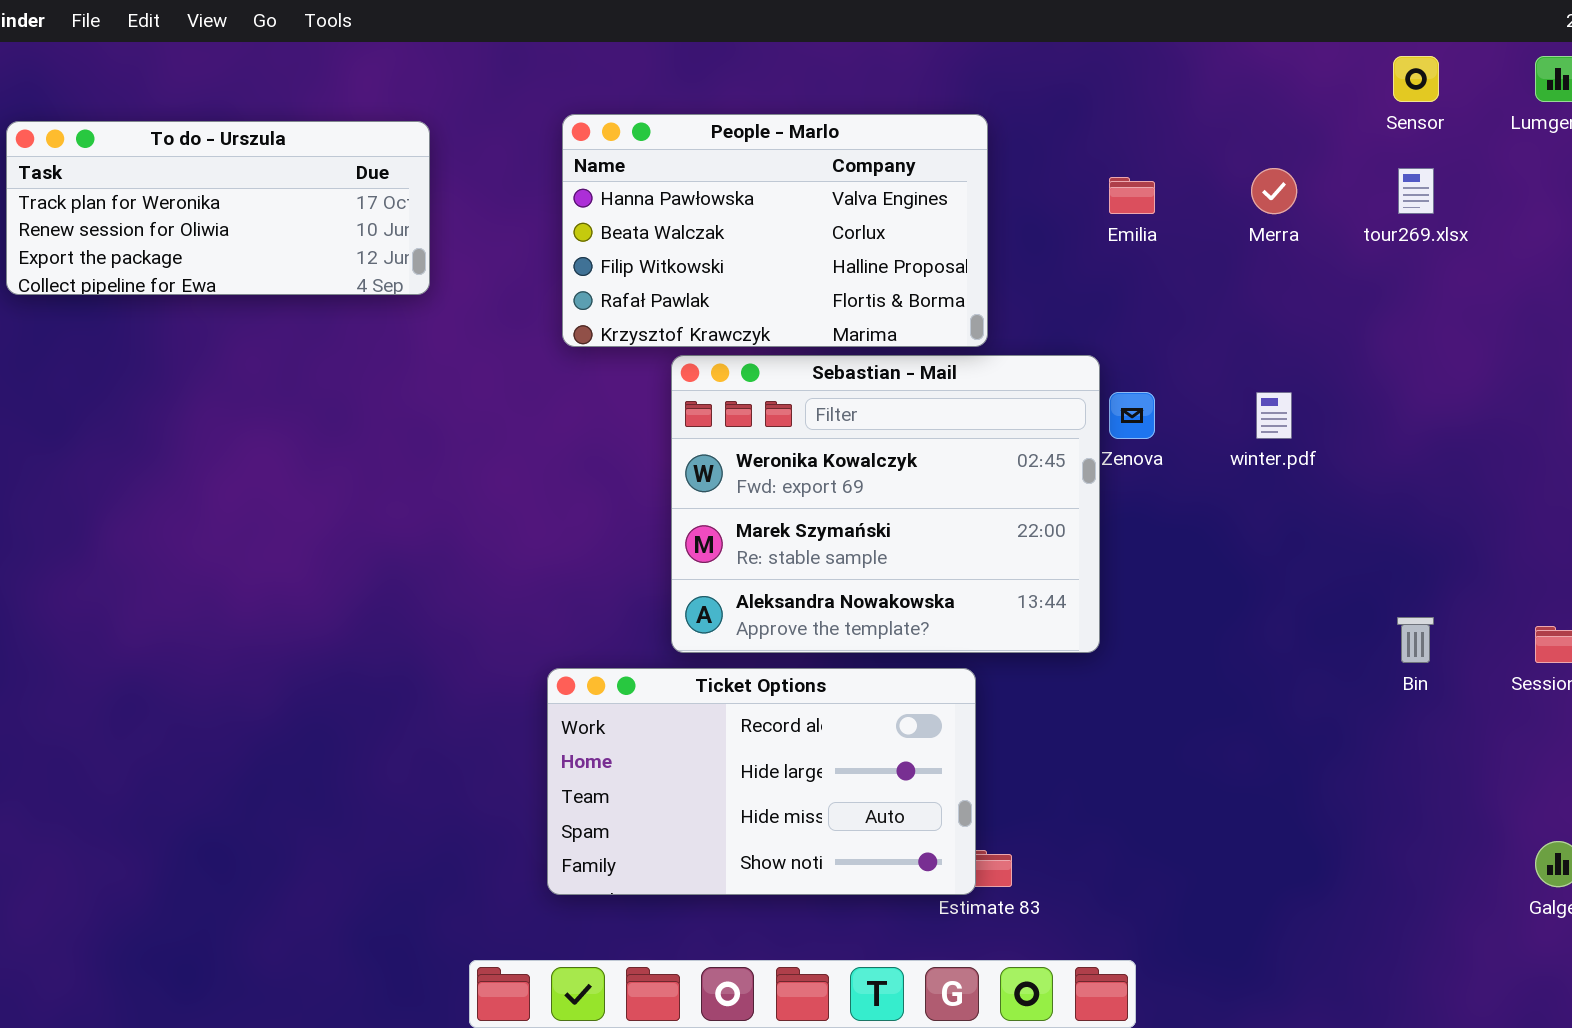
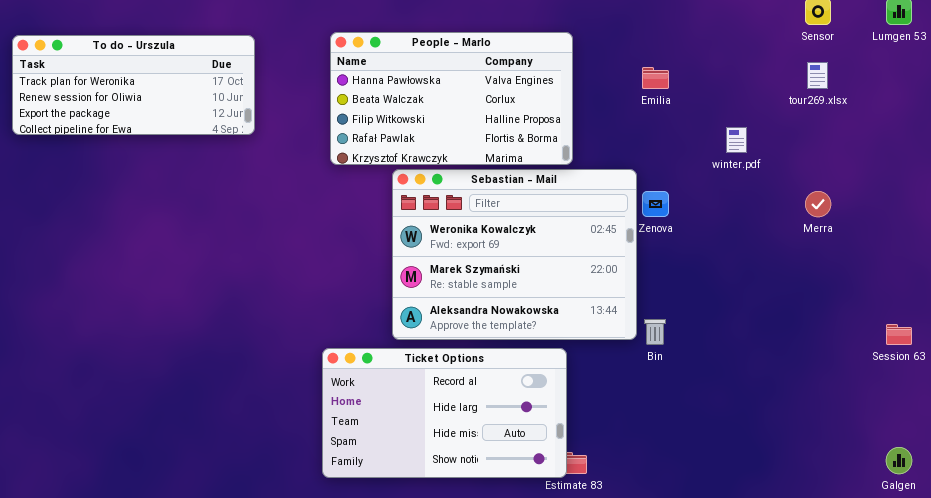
Merra: [1251,168,1297,214] -> [805,191,831,217], moved
winter.pdf: [1256,392,1292,439] -> [726,127,747,153], moved
Bin: [1397,617,1434,663] -> [644,319,666,345], moved

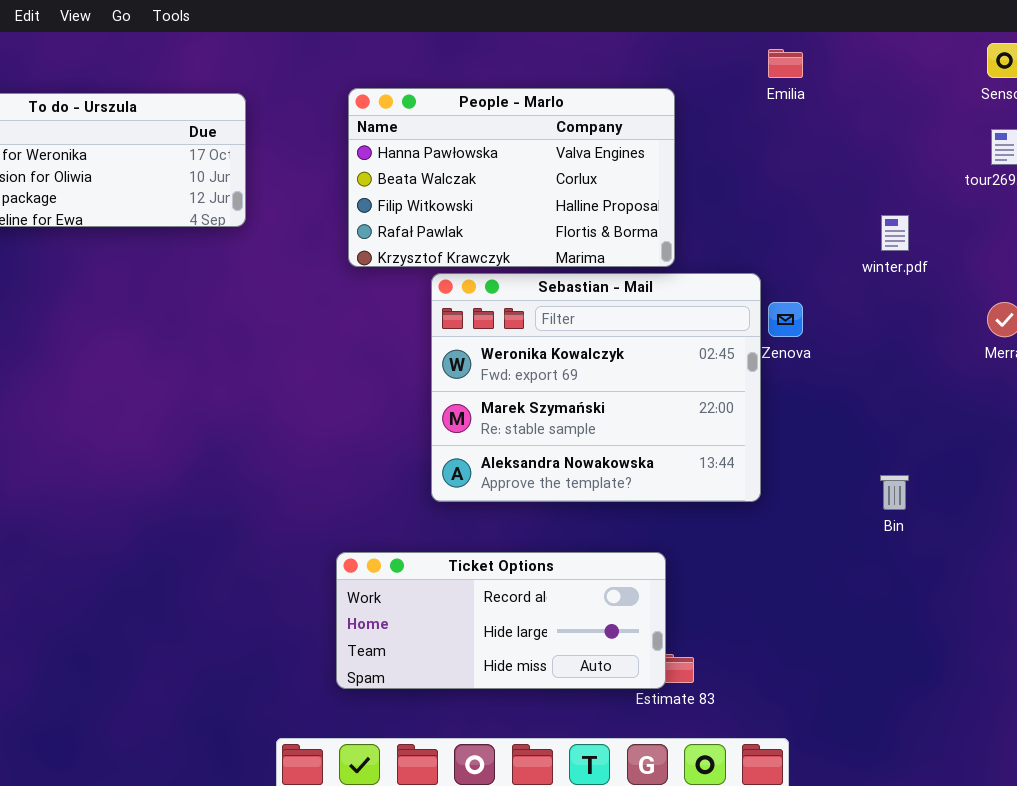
Emilia: [642,67,669,89] -> [768,49,803,78], moved
Bin: [644,319,666,345] -> [880,475,909,510], moved
Ticket Options: [322,348,567,478] -> [336,552,666,689], resized

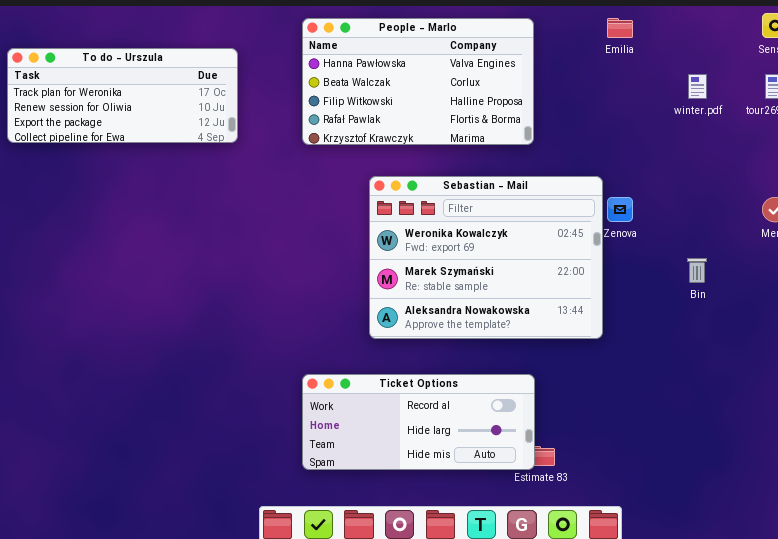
People - Marlo: [348,88,675,267] -> [302,18,534,145], moved
winter.pdf: [881,215,909,251] -> [688,74,707,99], moved
Bin: [880,475,909,510] -> [687,258,707,283], moved

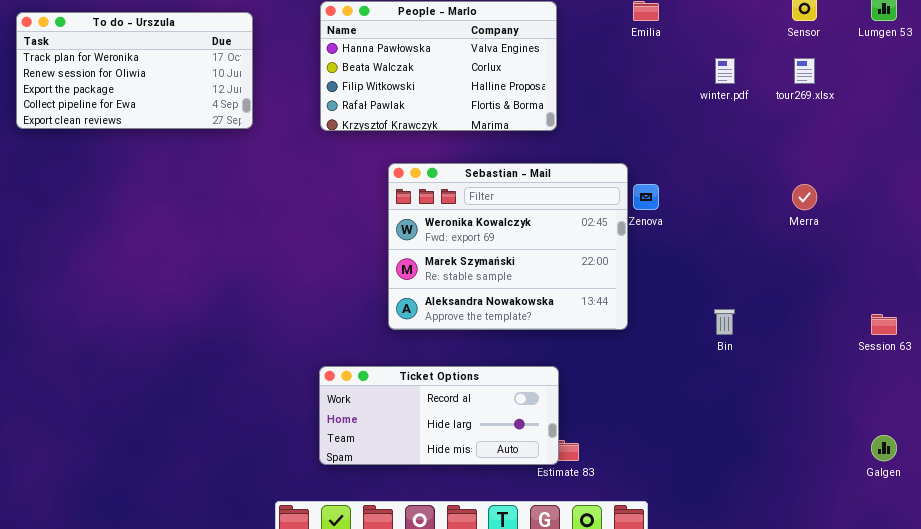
To do - Urszula: [7,48,238,143] -> [16,12,253,129], resized
Bin: [687,258,707,283] -> [714,309,735,335], moved

